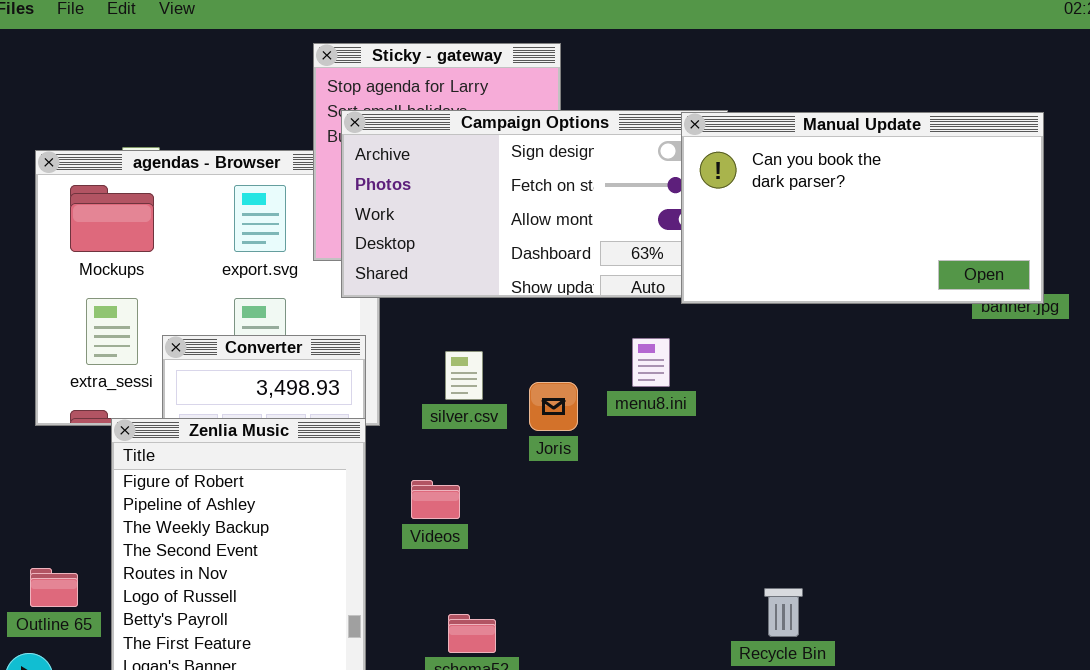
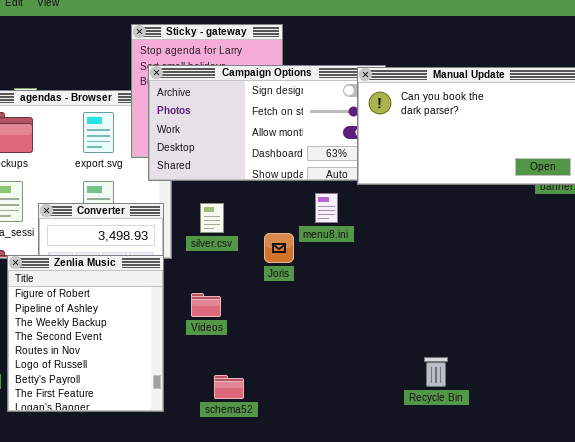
menu8.ini: [632,338,670,387] -> [315,193,338,223], moved
silver.csv: [445,351,483,400] -> [200,203,224,233], moved
Recycle Bin: [764,588,803,637] -> [424,357,448,387], moved

